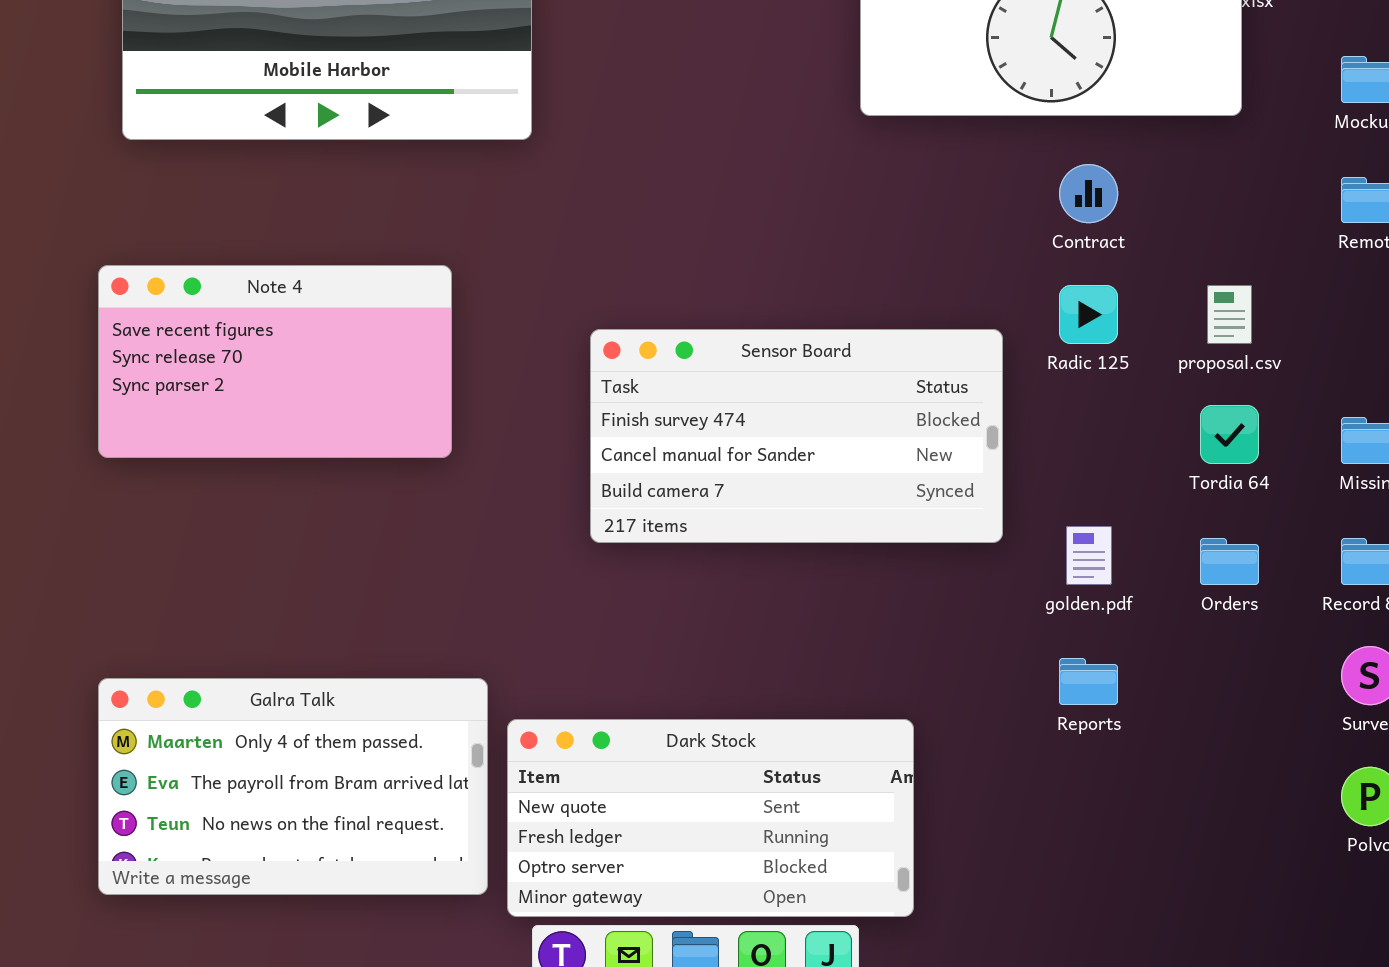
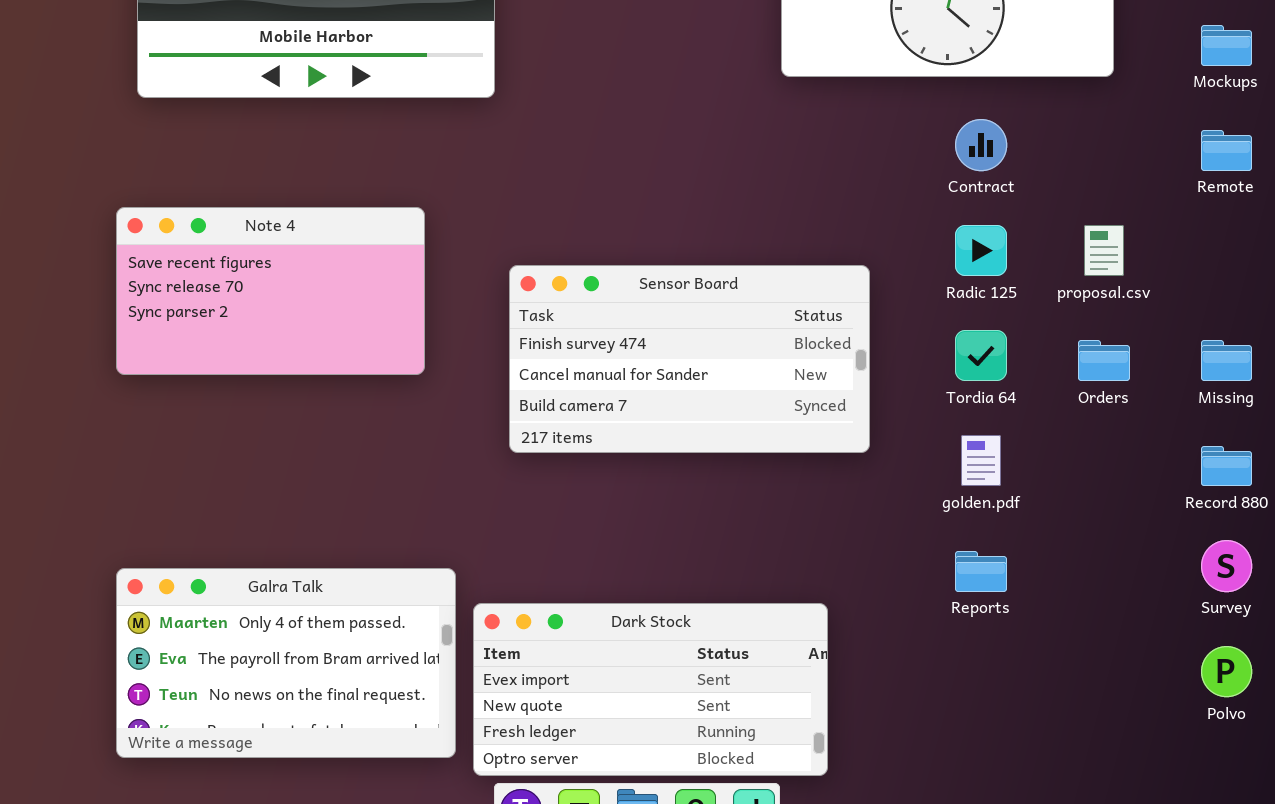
Sensor Board: [590,329,1003,543] -> [509,265,870,453], moved
Tordia 64: [1200,405,1259,464] -> [955,330,1007,381], moved
Orders: [1200,538,1259,585] -> [1078,340,1130,381], moved
Dark Stock: [507,719,914,917] -> [473,603,828,776], scrolled up 1 row

